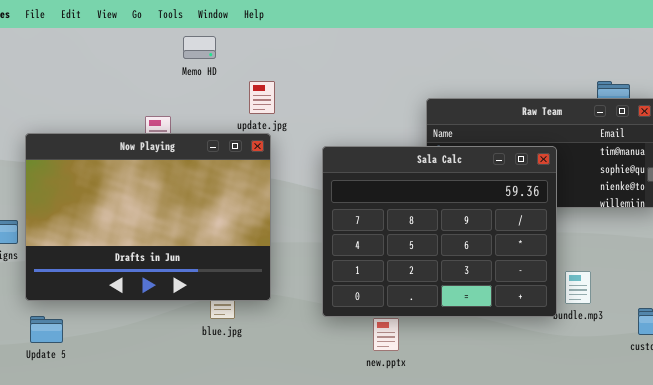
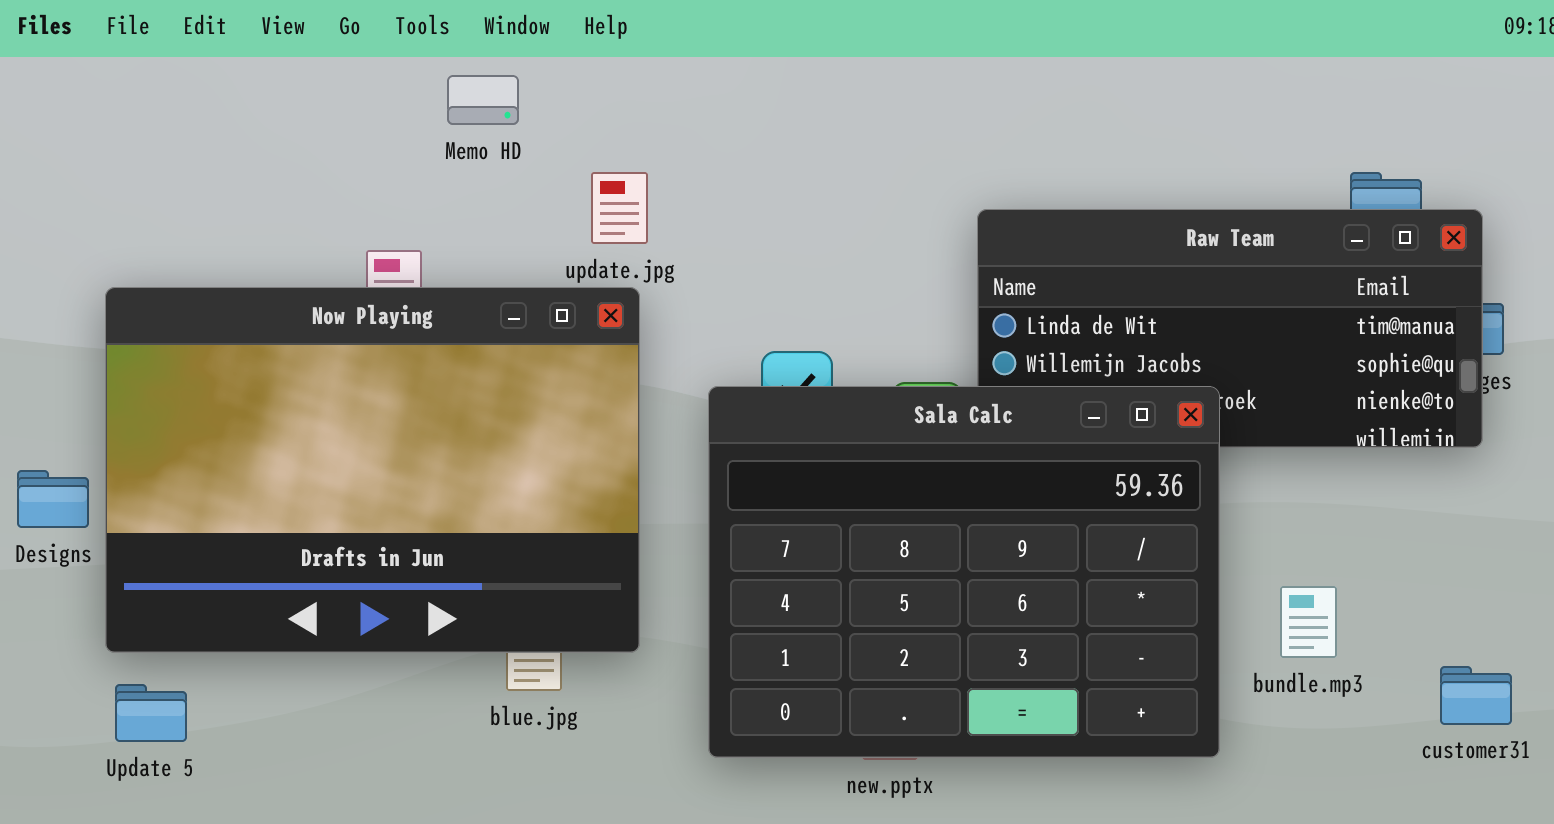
Sala Calc: [322,146,557,317] -> [708,386,1220,758], moved

